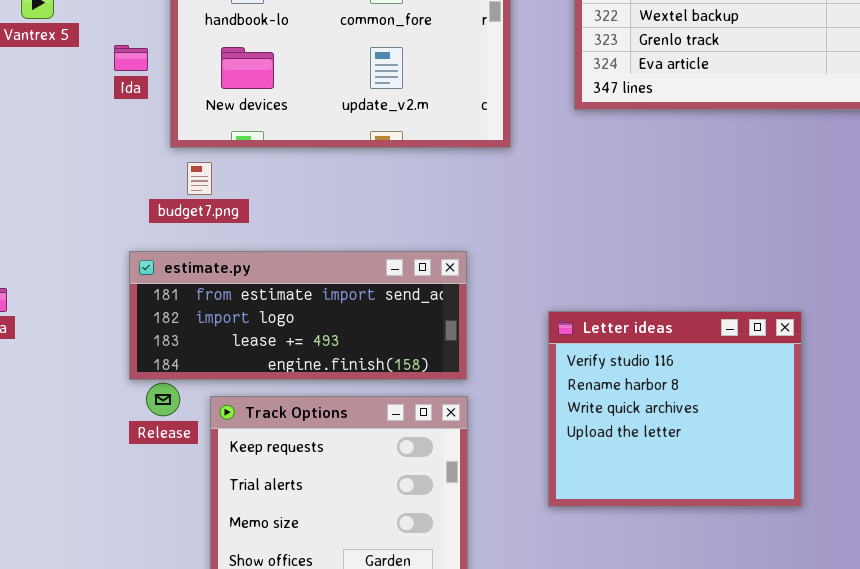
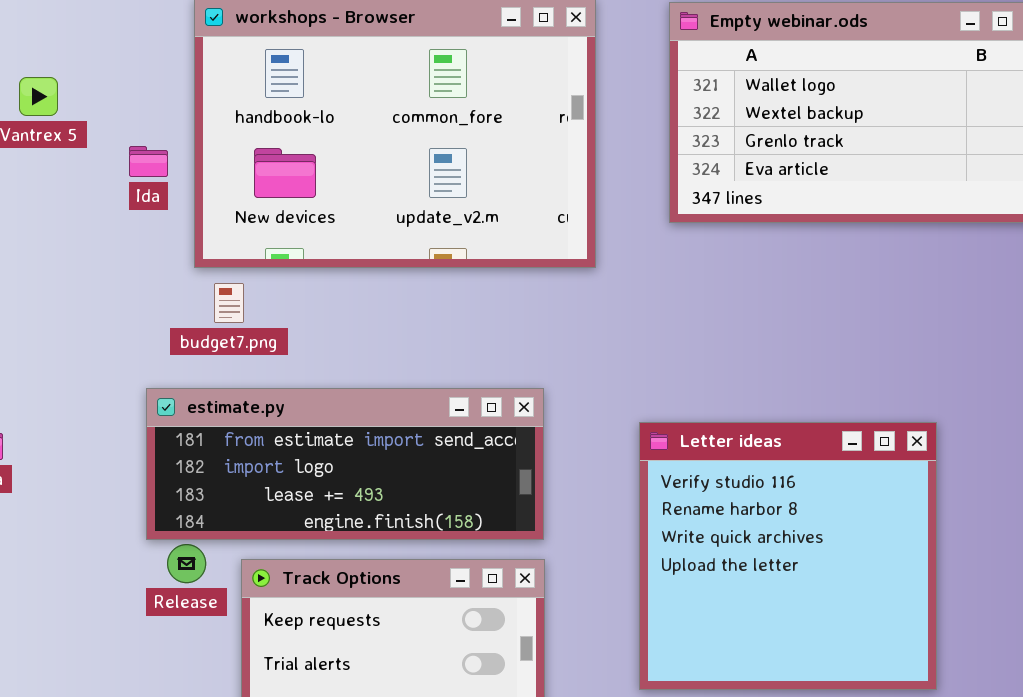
Letter ideas: [548,311,802,507] -> [639,422,937,690], resized

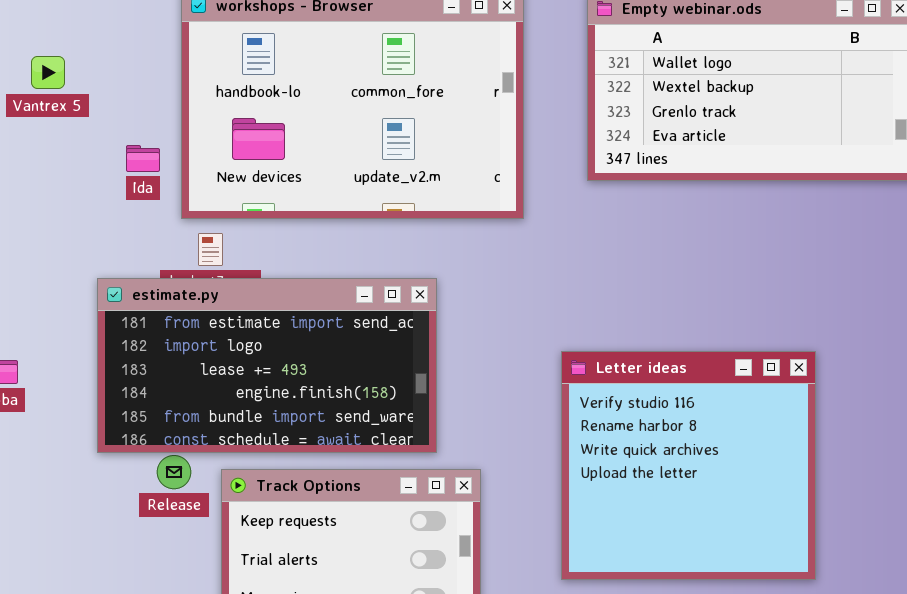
Ida: [129,146,168,177] -> [126,145,160,172], moved
estimate.py: [146,388,544,540] -> [97,278,437,453], moved, resized

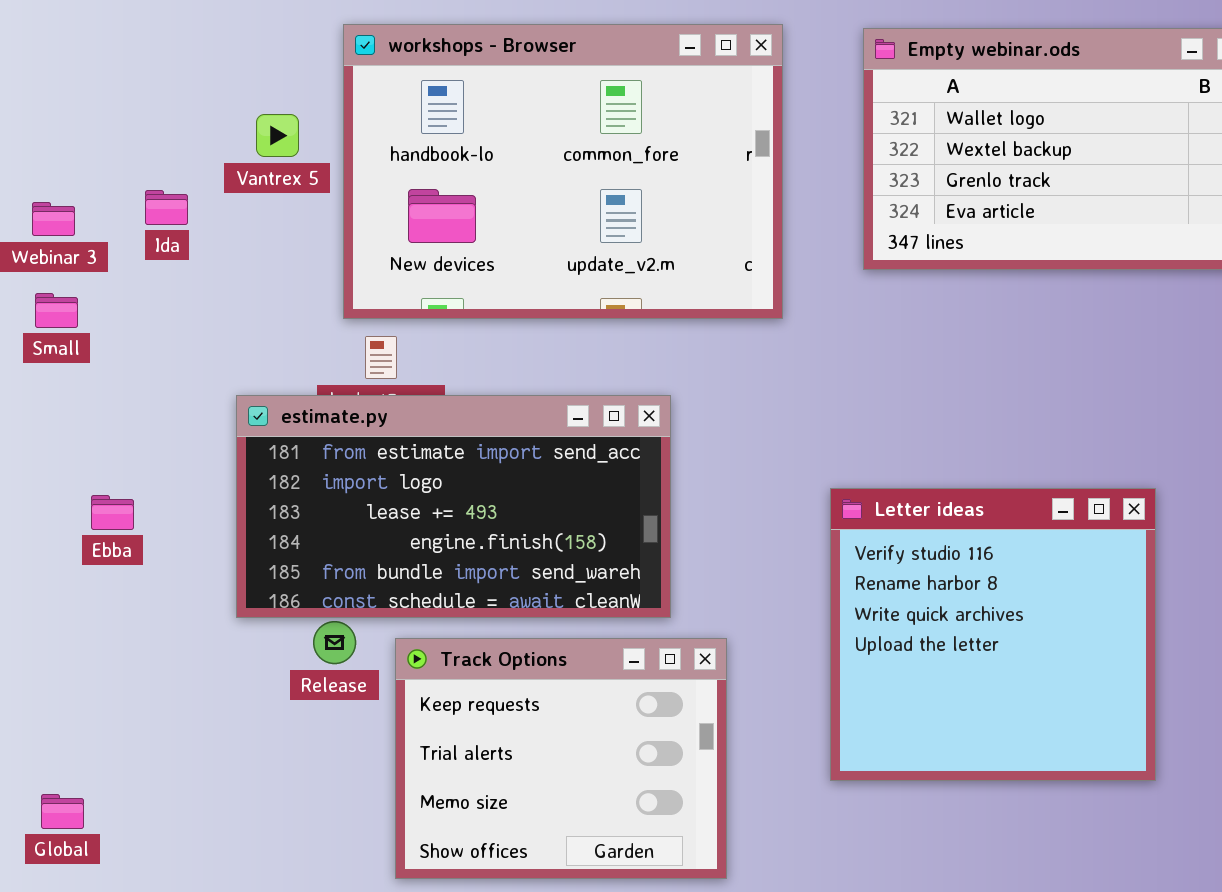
Vantrex 5: [31,56,65,89] -> [256,114,299,157], moved
Ida: [126,145,160,172] -> [145,190,188,225], moved

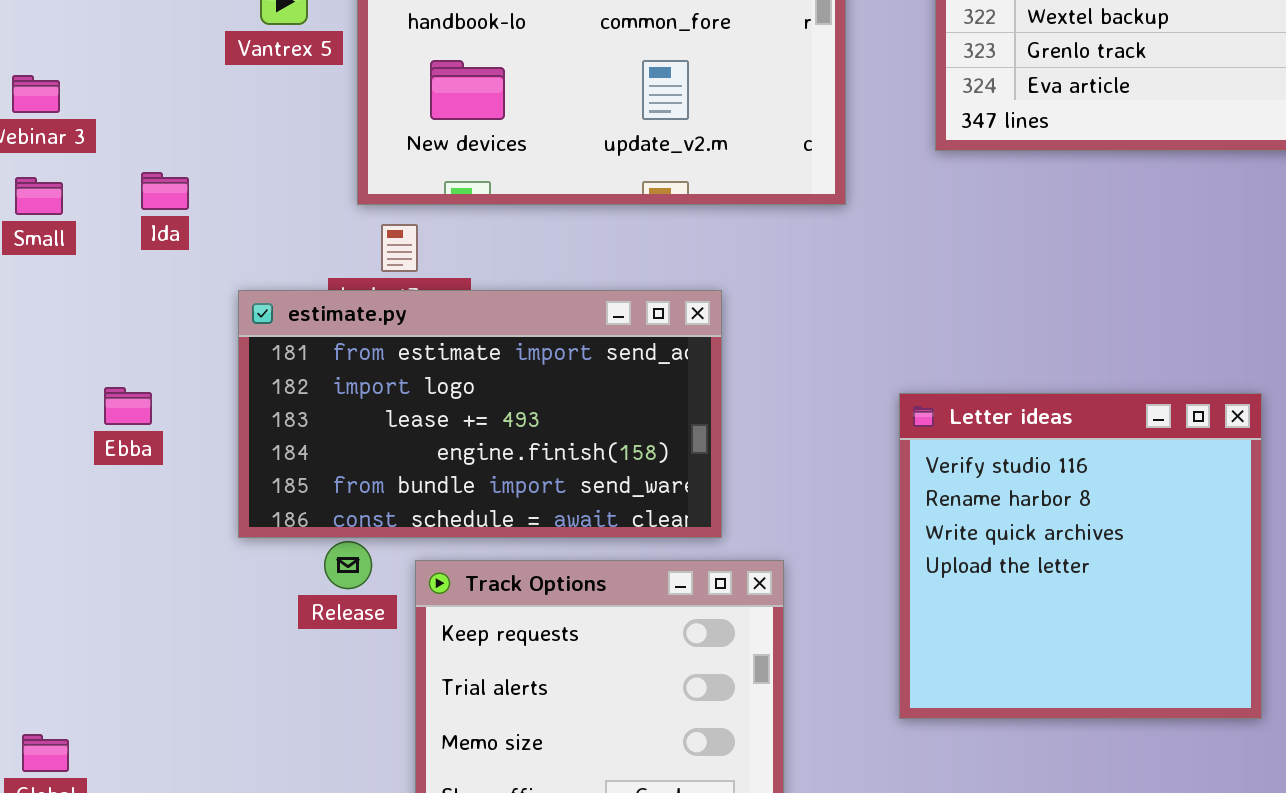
Ida: [145,190,188,225] -> [141,172,189,210], moved
Ebba: [91,495,134,530] -> [104,387,152,425], moved

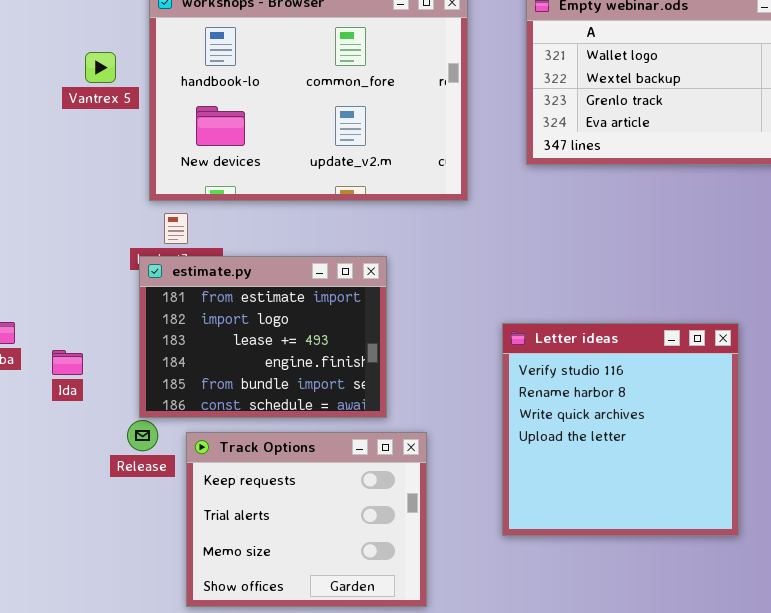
Ida: [141,172,189,210] -> [52,350,83,375], moved
estimate.py: [238,290,722,538] -> [139,256,387,418], resized

